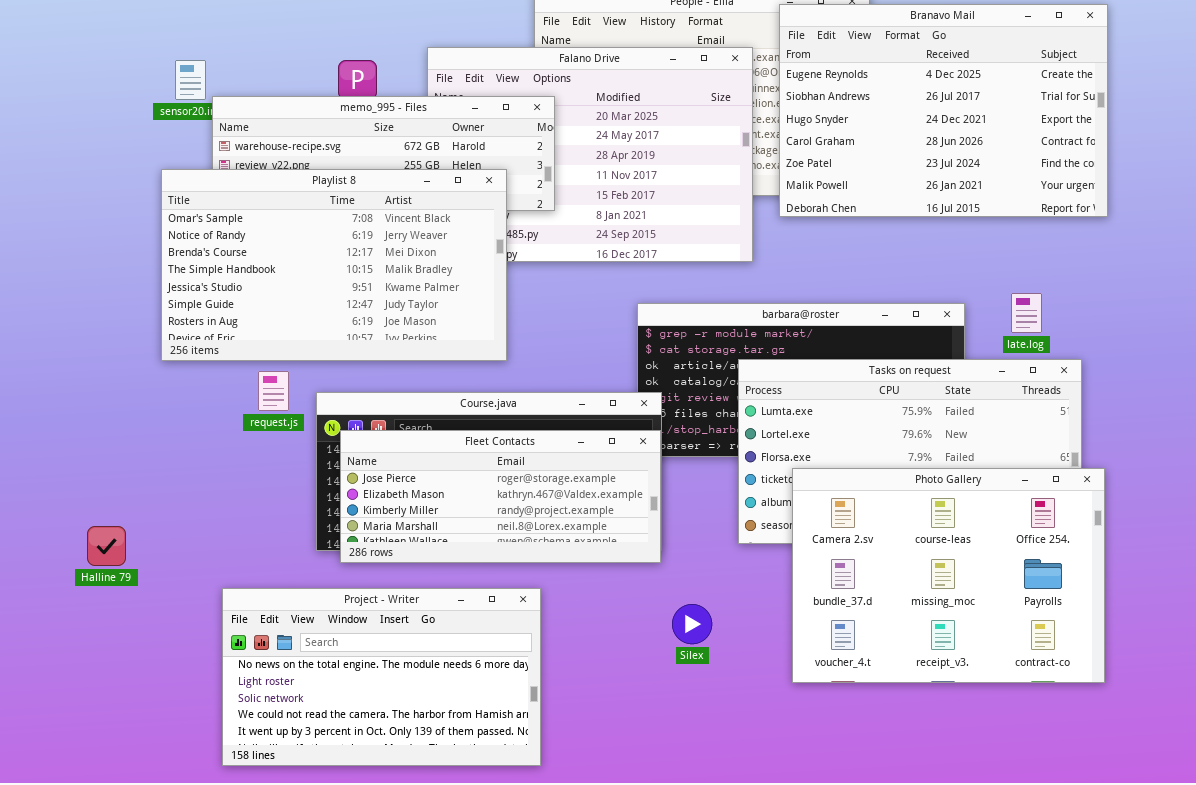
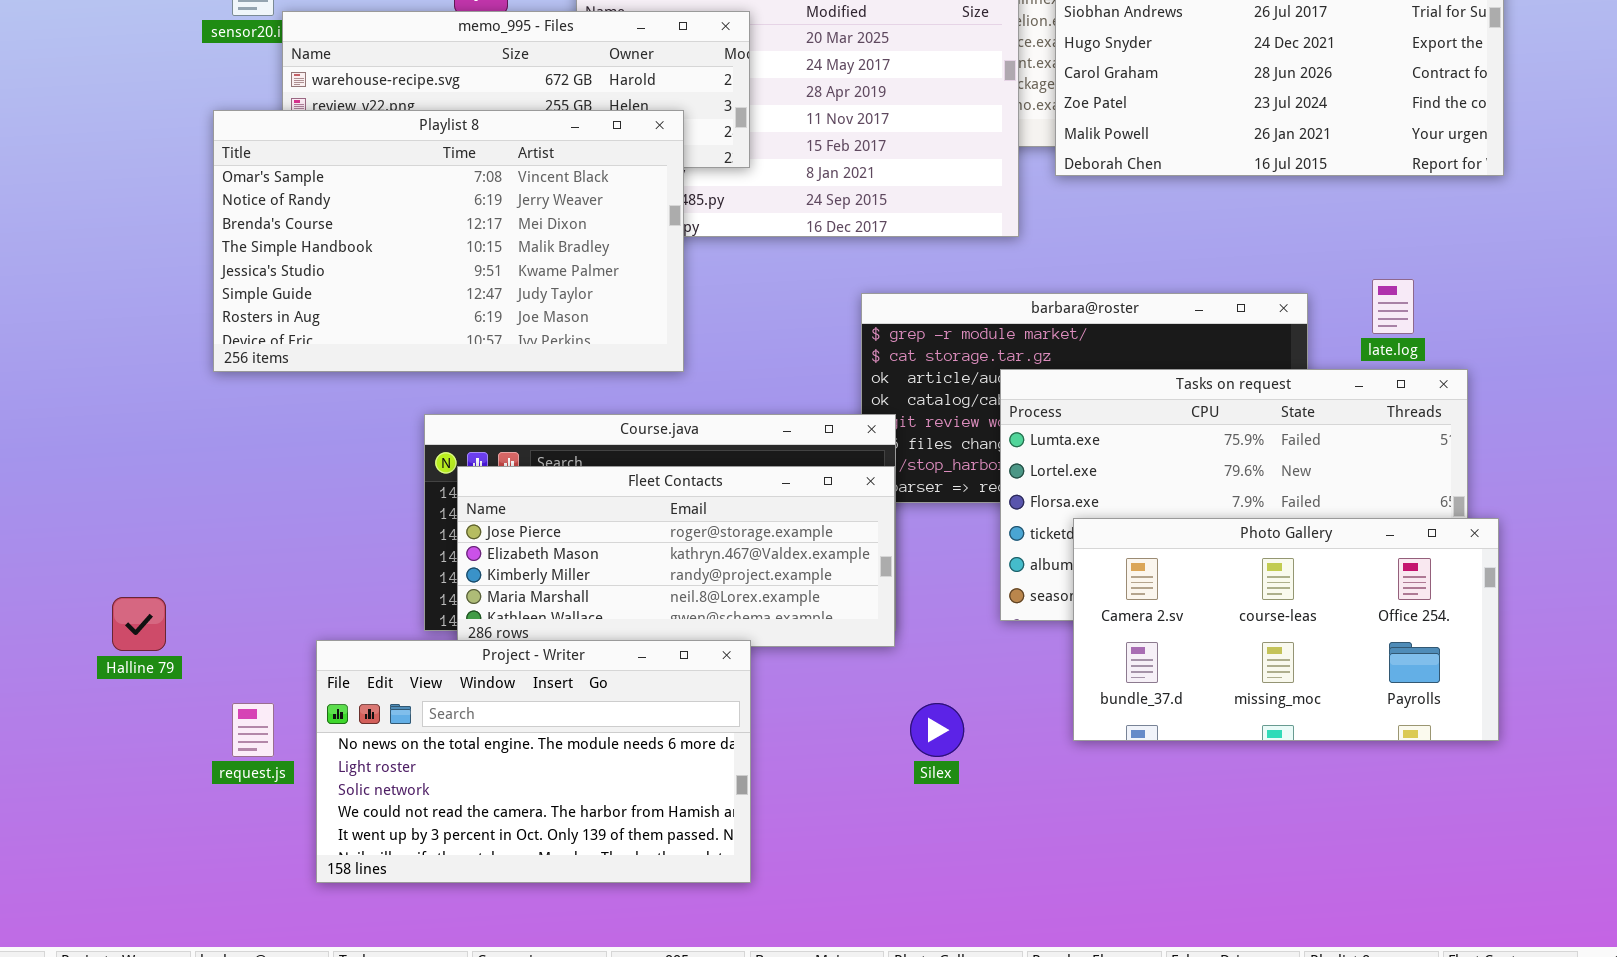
request.js: [258,371,289,411] -> [232,703,274,757], moved
Photo Gallery: [792,468,1105,683] -> [1073,518,1499,741], resized
Project - Writer: [222,588,541,766] -> [316,640,751,883], moved

